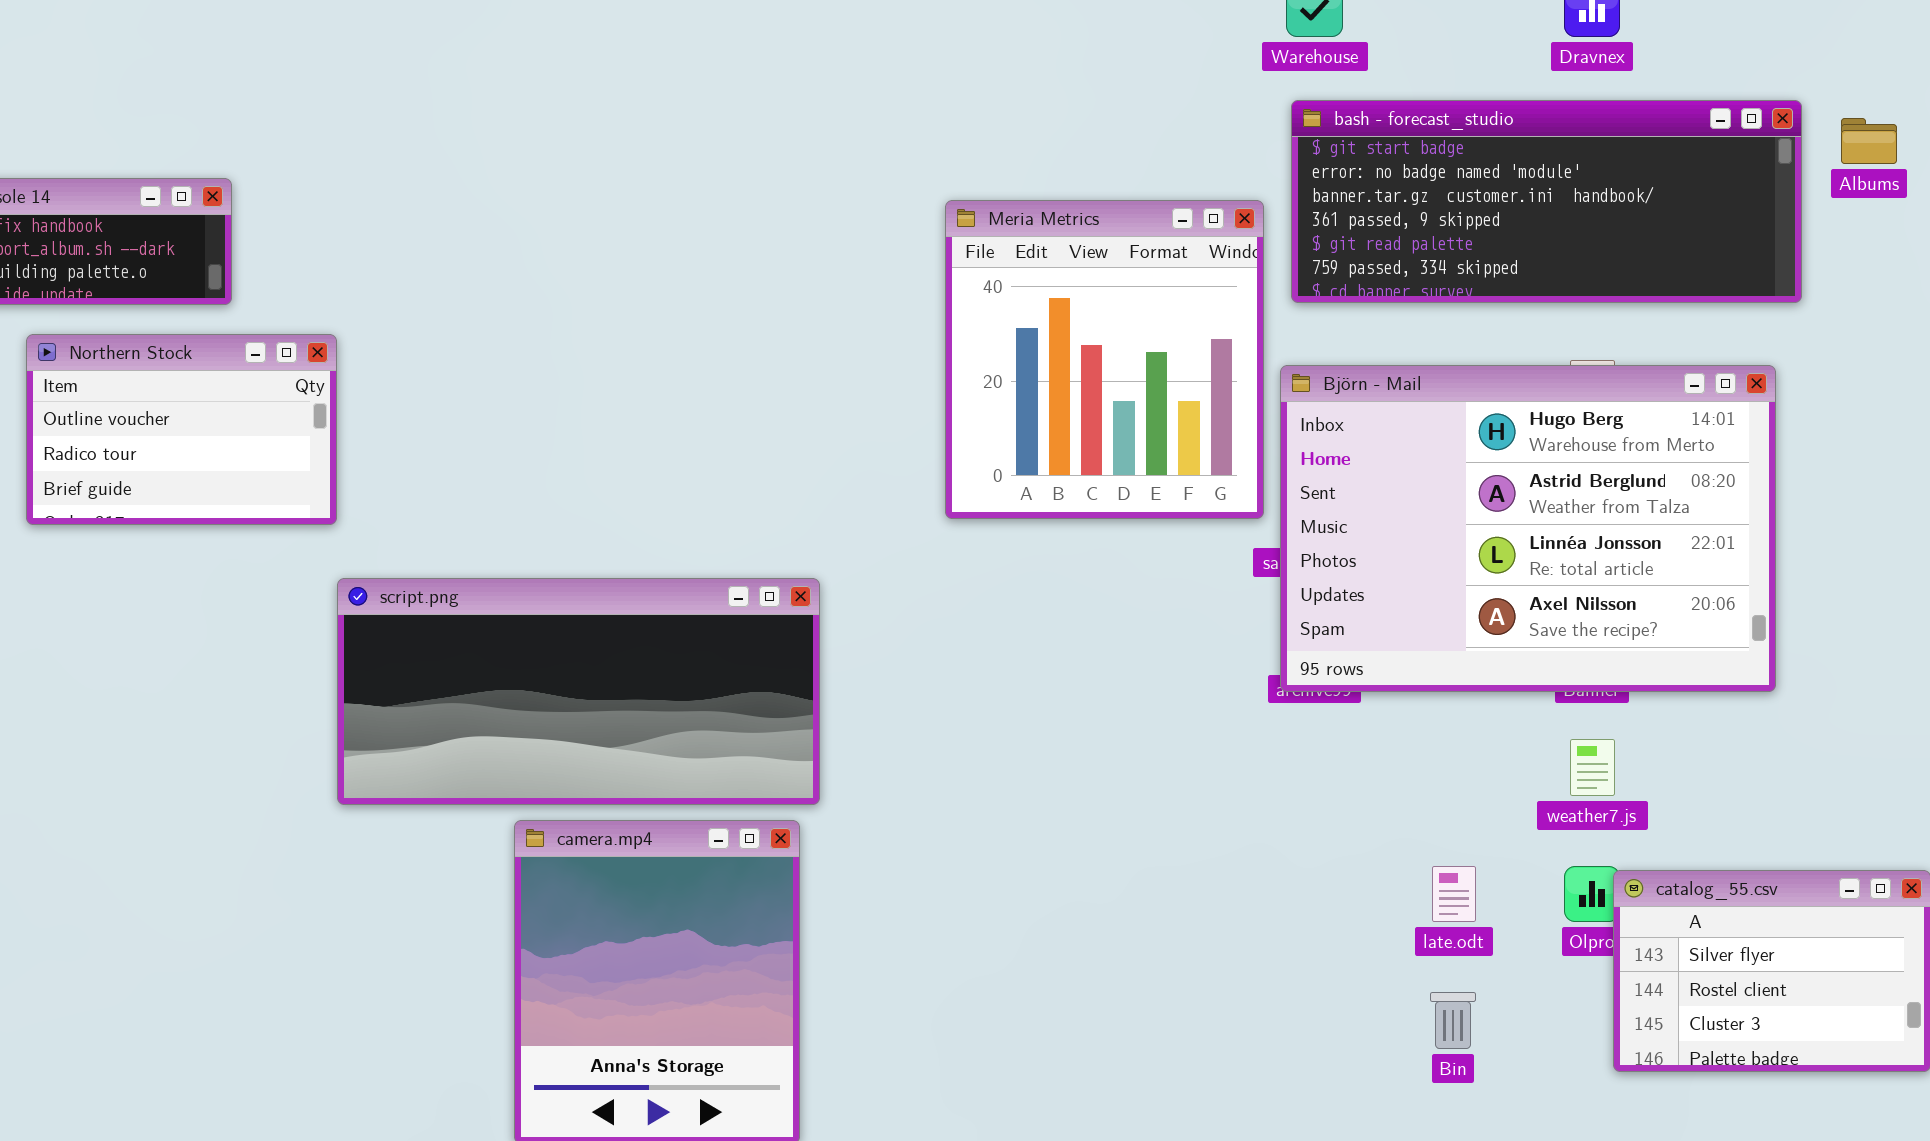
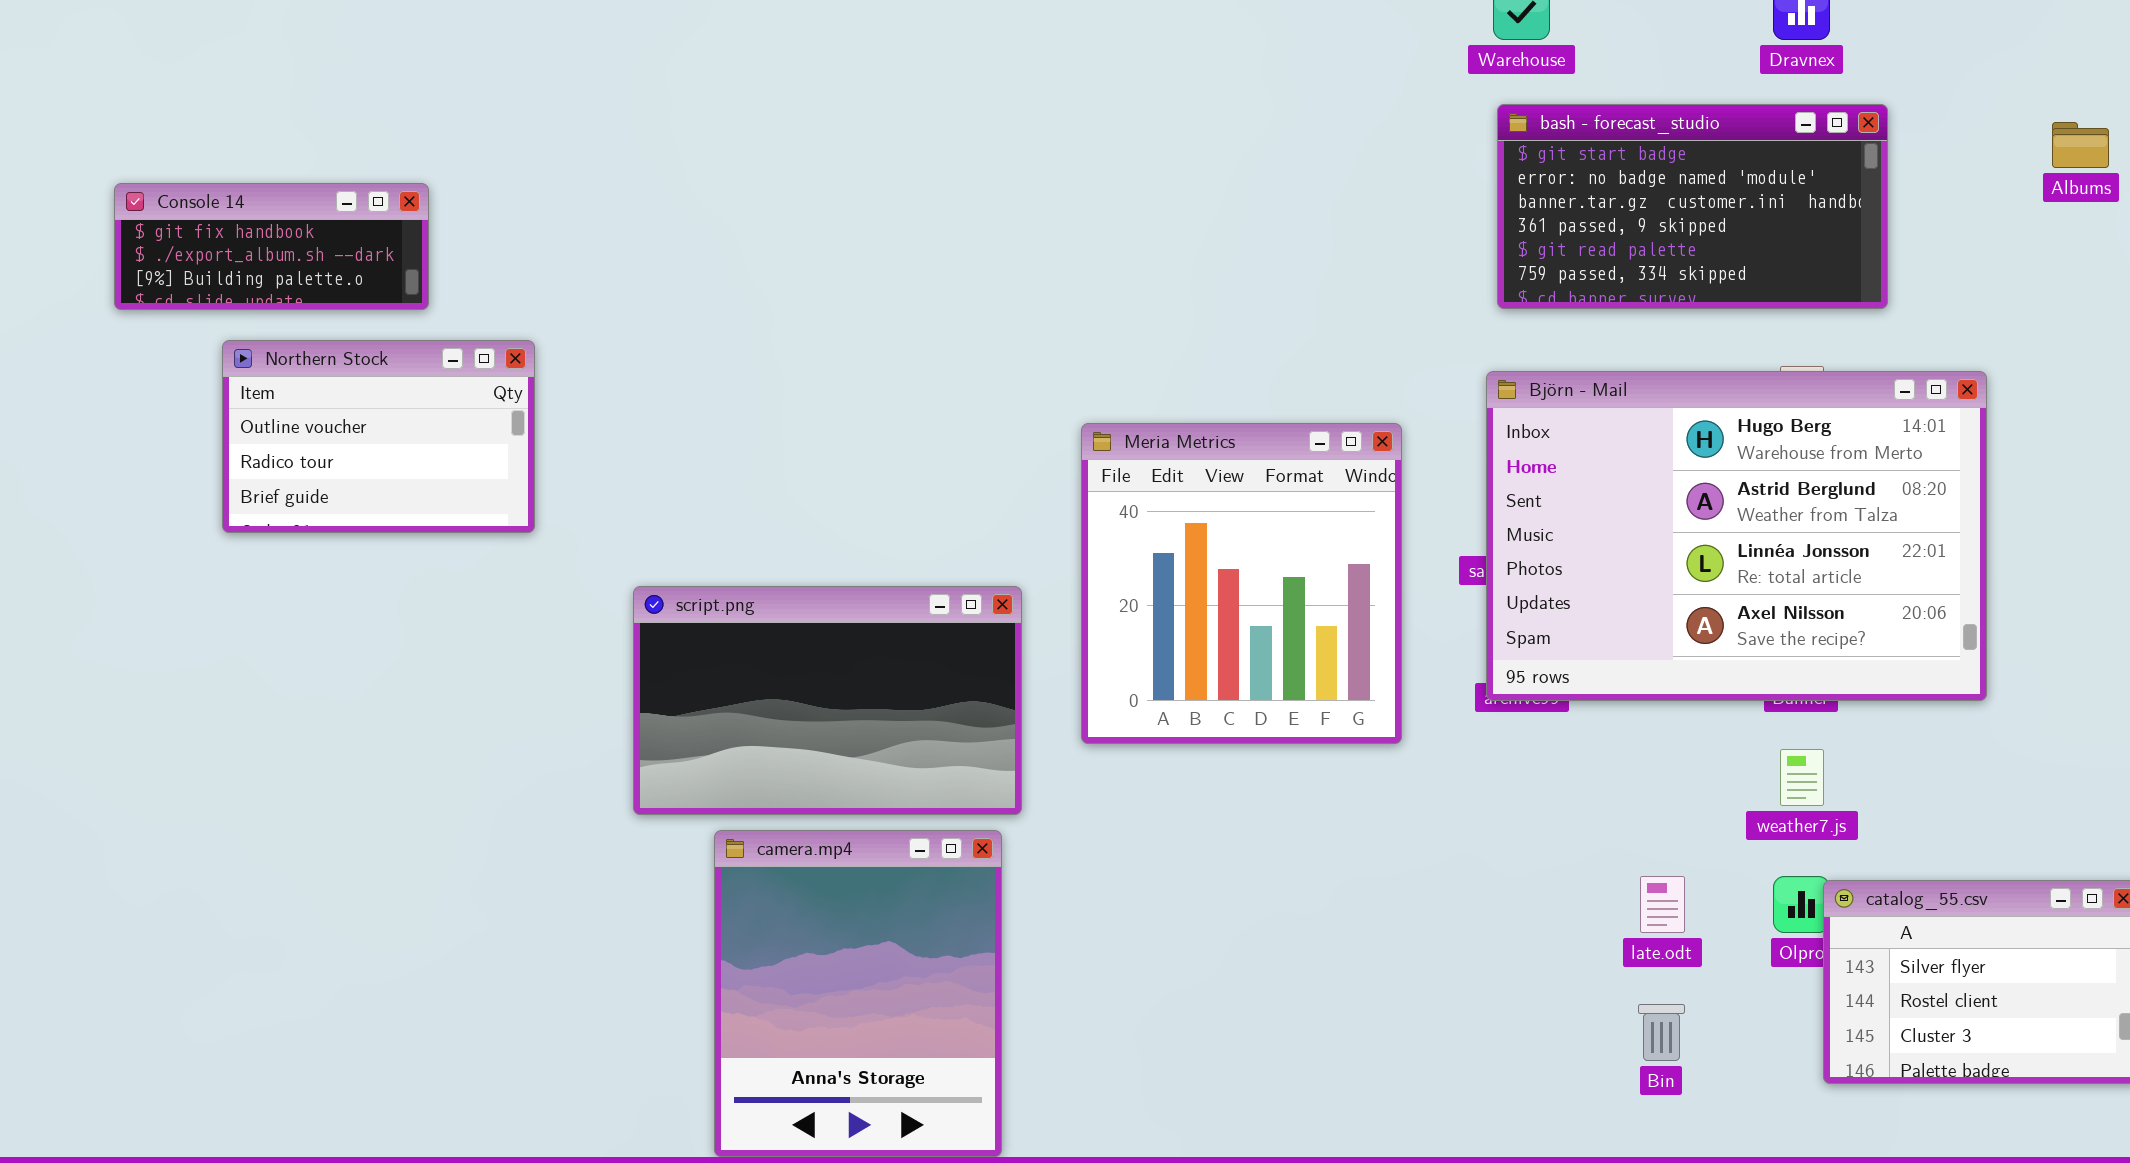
bash - forecast_studio: [1291,100,1802,303] -> [1497,104,1888,309], resized
Meria Metrics: [945,200,1264,519] -> [1081,423,1402,744], moved
script.png: [337,578,820,805] -> [633,586,1022,815], resized

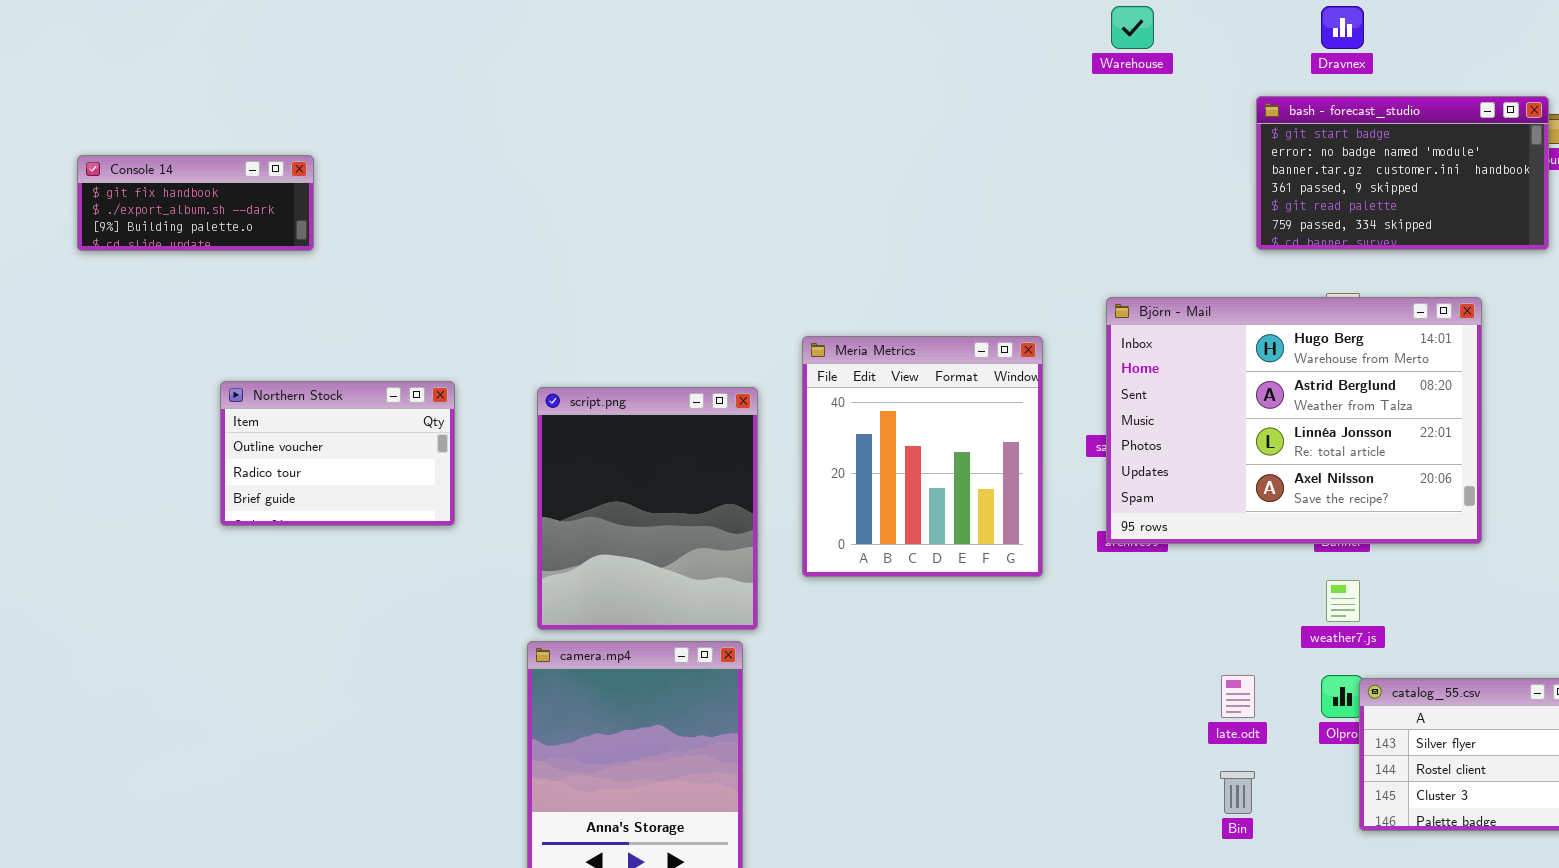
bash - forecast_studio: [1497,104,1888,309] -> [1256,96,1549,250], moved
Northern Stock: [222,340,535,533] -> [220,381,455,526], moved
script.png: [633,586,1022,815] -> [537,387,758,630], resized

